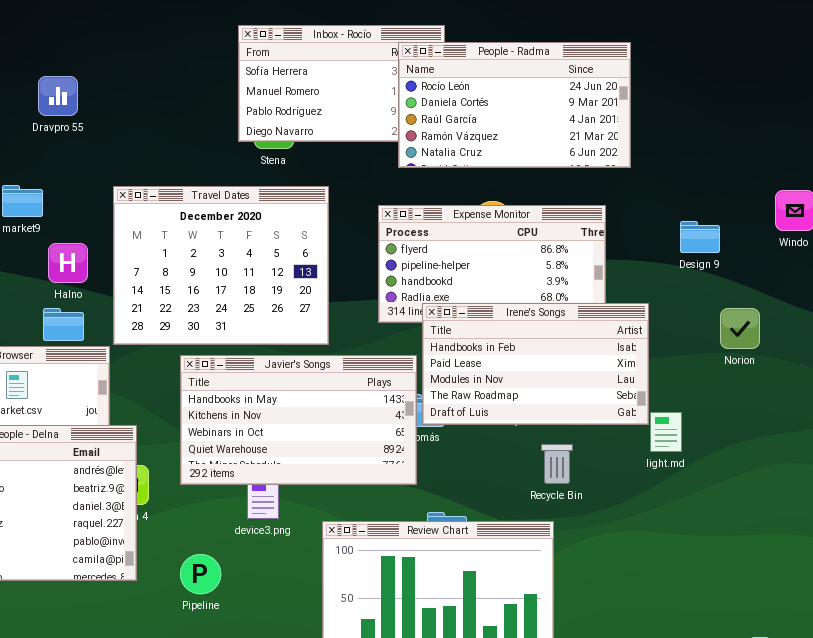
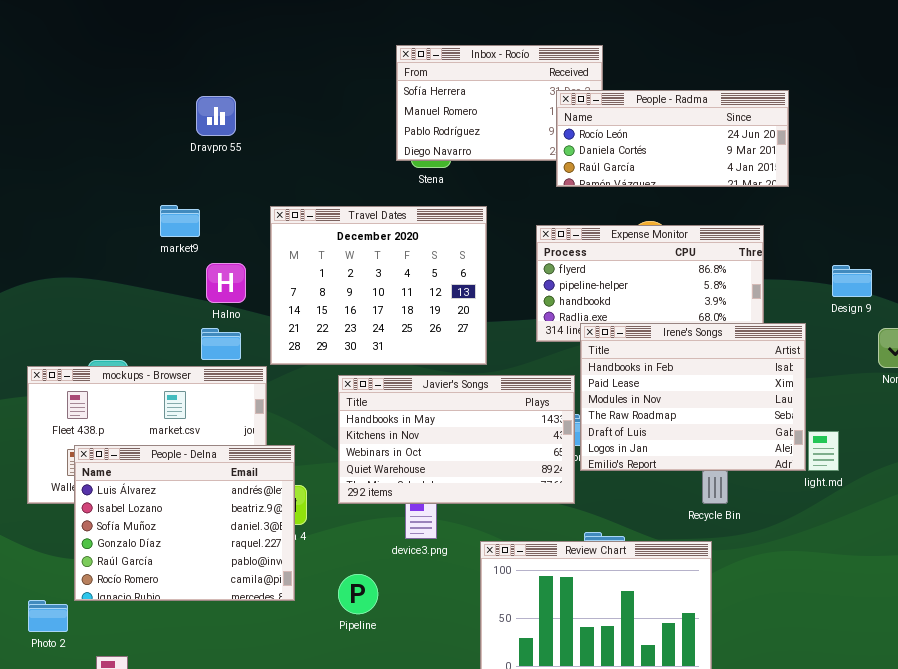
People - Radma: [398,42,631,168] -> [556,90,789,187], resized
Design 9: [680,221,720,253] -> [832,265,872,297], moved
Irene's Songs: [422,303,649,425] -> [580,323,806,471], resized

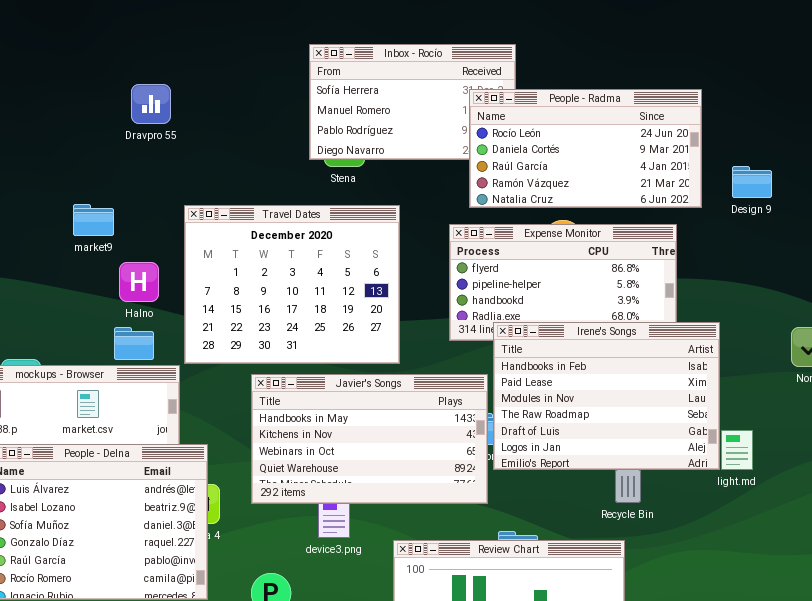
People - Radma: [556,90,789,187] -> [469,89,702,208], resized
Dravpro 55: [196,96,236,136] -> [131,84,171,124], moved
Design 9: [832,265,872,297] -> [732,166,772,198], moved

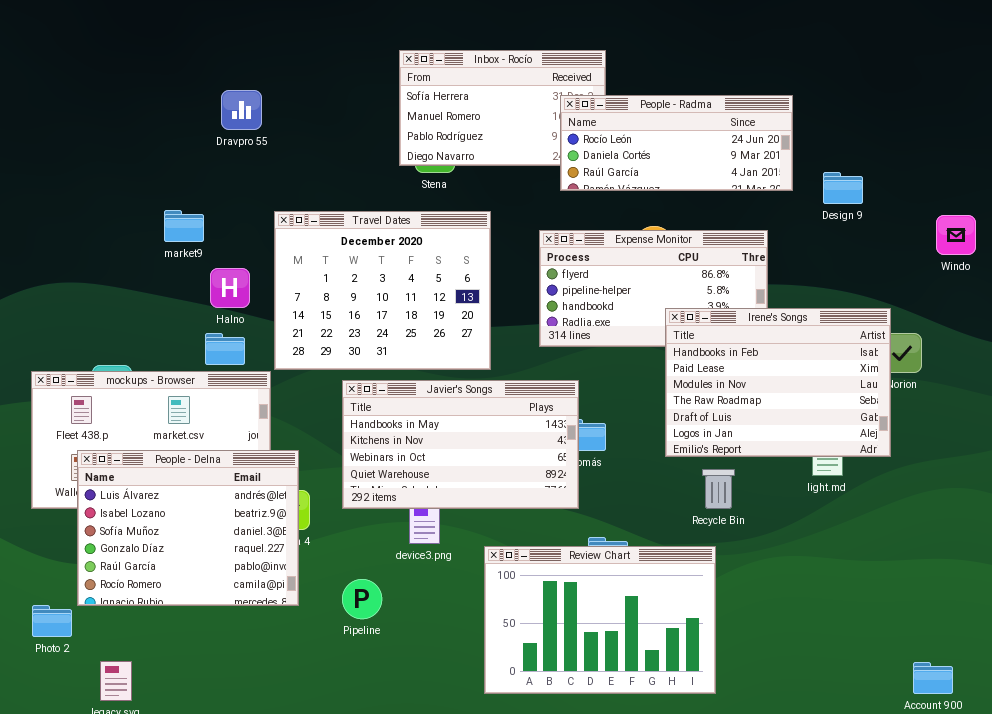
People - Radma: [469,89,702,208] -> [560,95,793,191], resized
Irene's Songs: [493,322,720,470] -> [665,308,891,457], moved

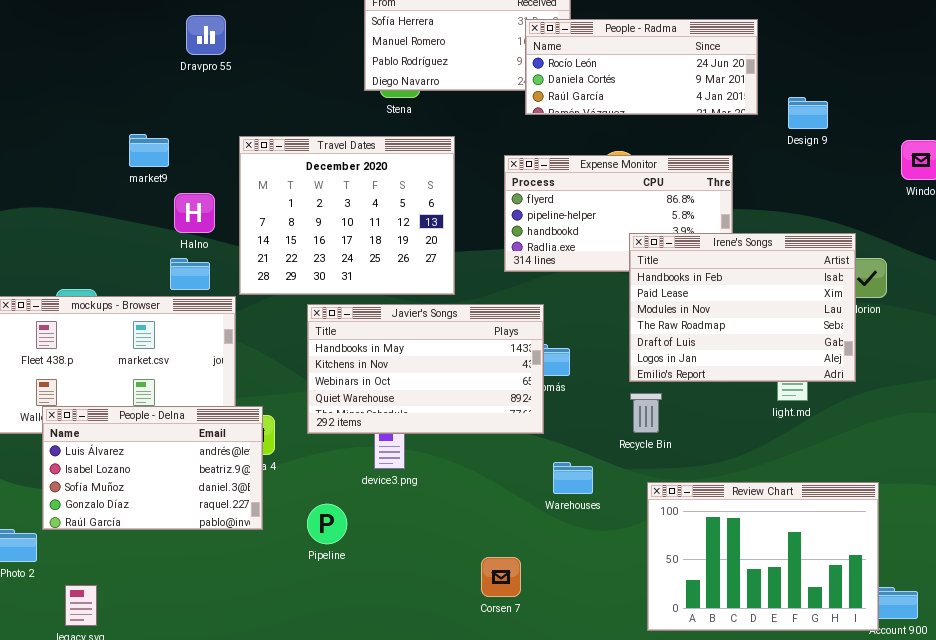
People - Delna: [77,450,299,606] -> [42,406,263,530], resized
Recycle Bin: [702,469,735,509] -> [630,393,662,433], moved
Review Chart: [484,546,716,694] -> [647,482,879,631], moved

